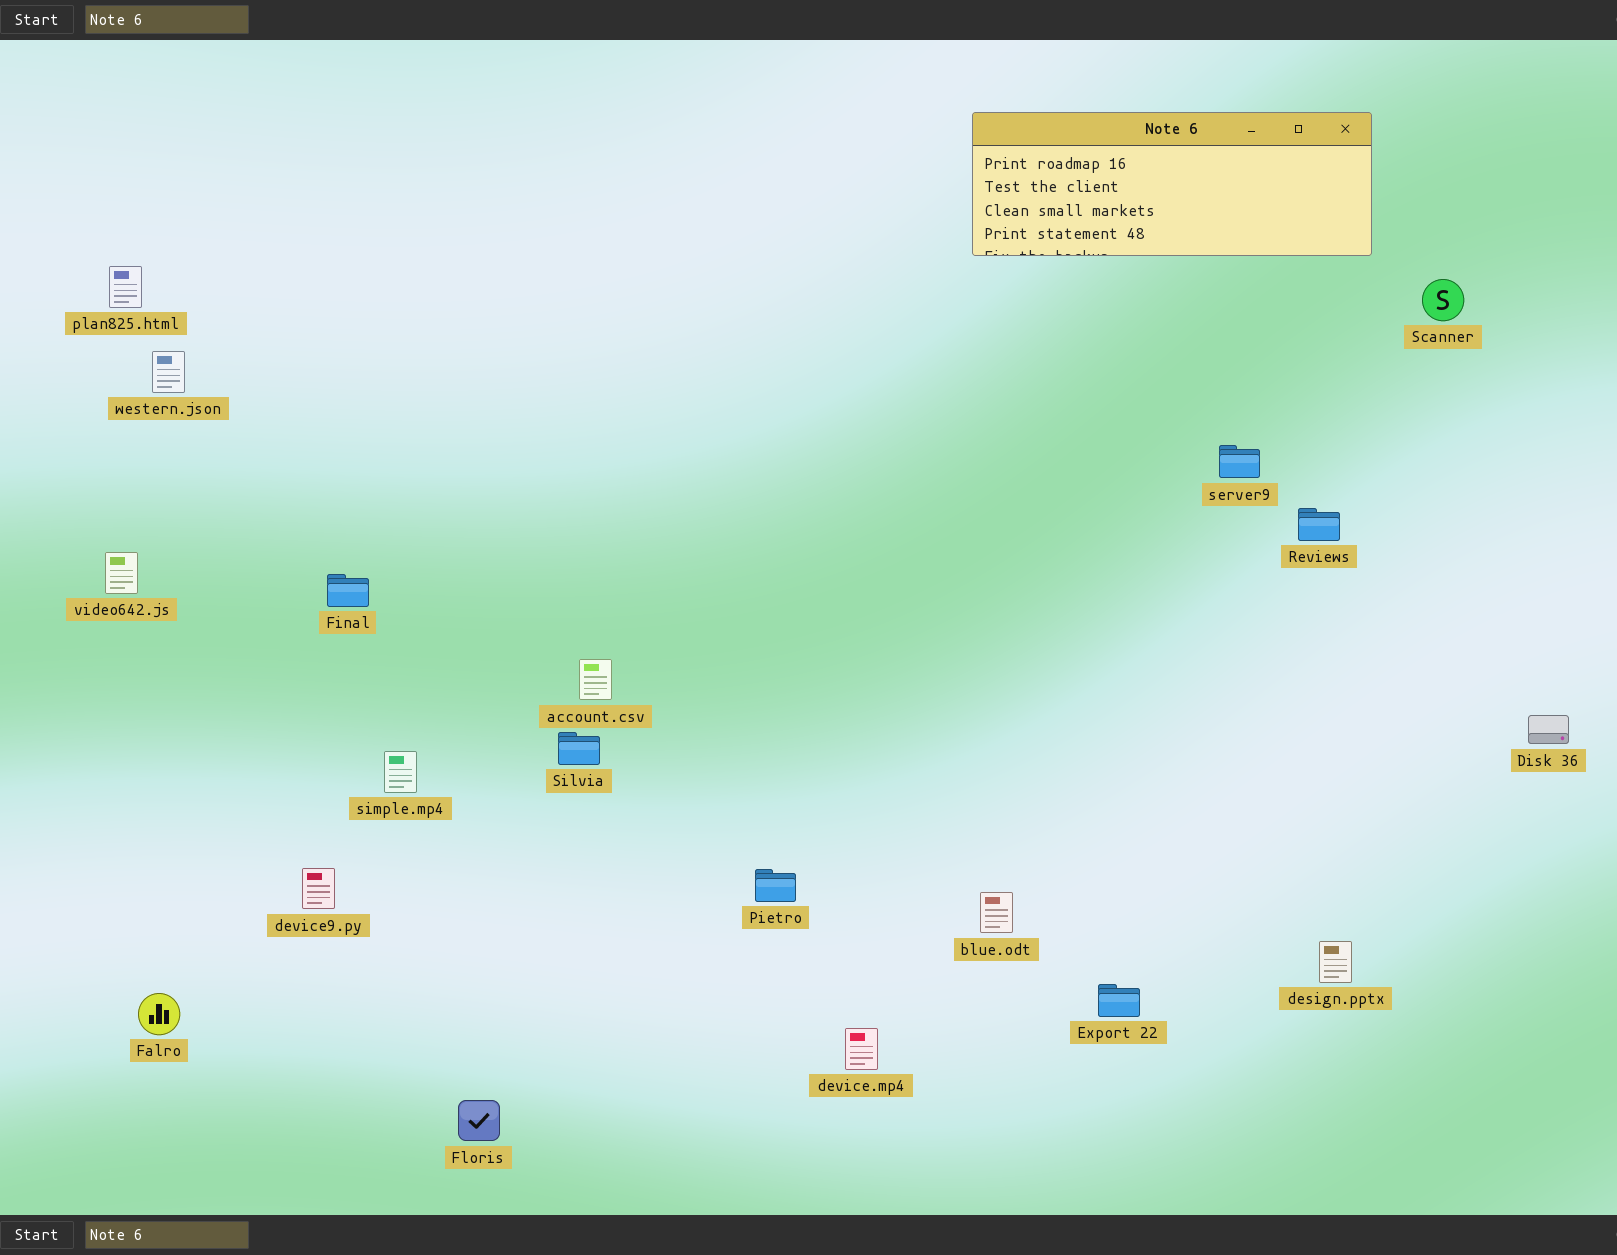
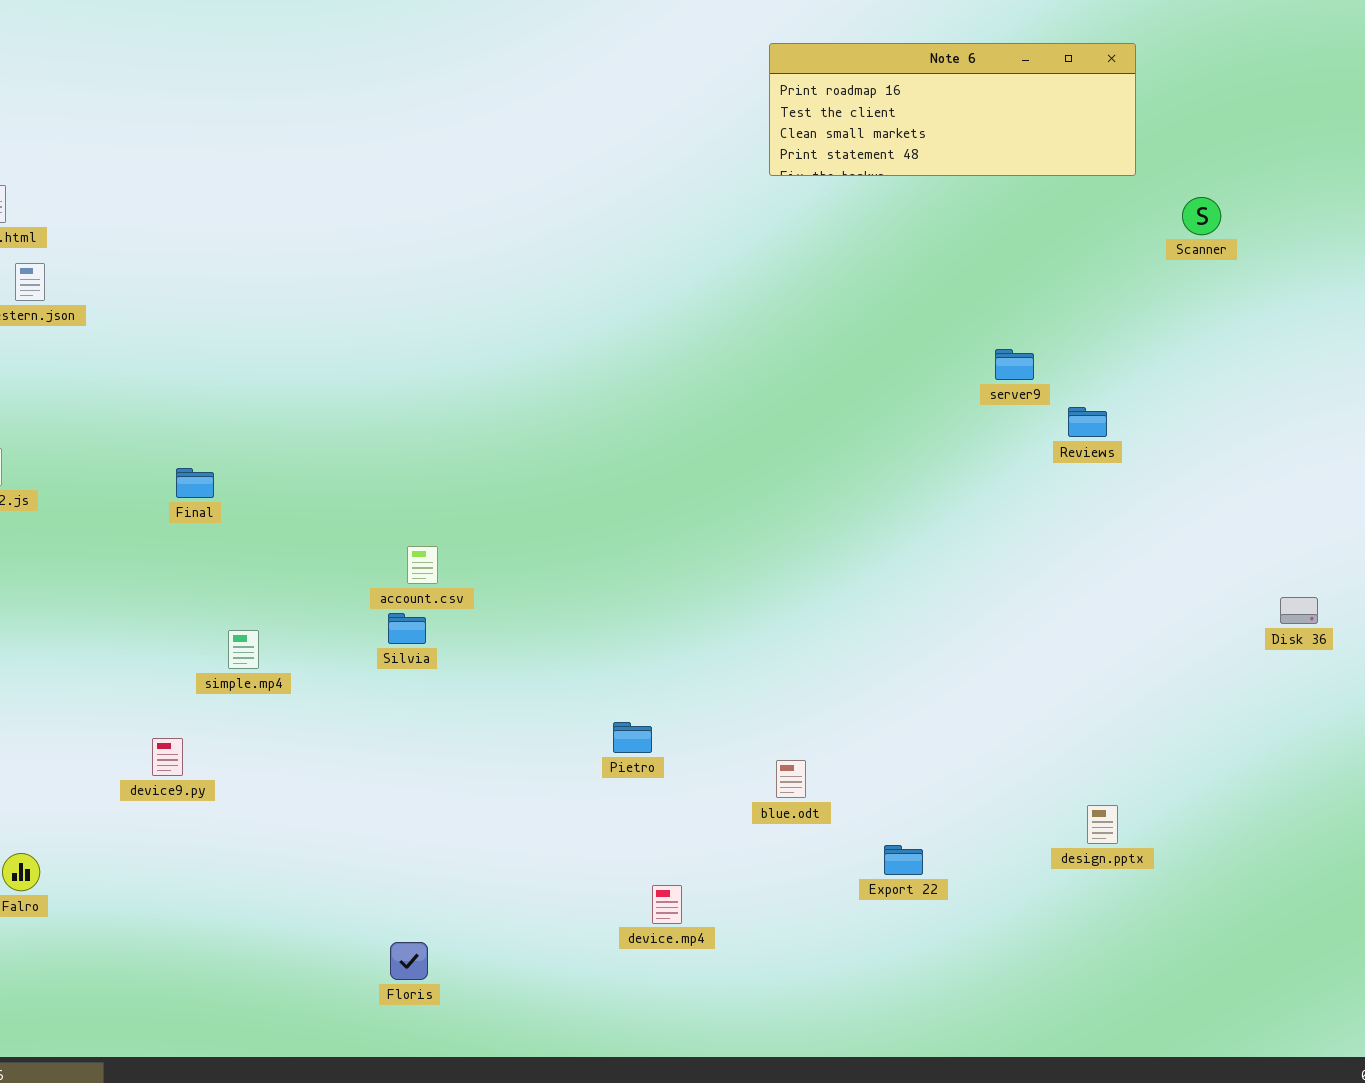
Pietro: [755,869,796,902] -> [613,722,652,753], moved
Floris: [458,1100,500,1141] -> [390,942,428,980], moved

